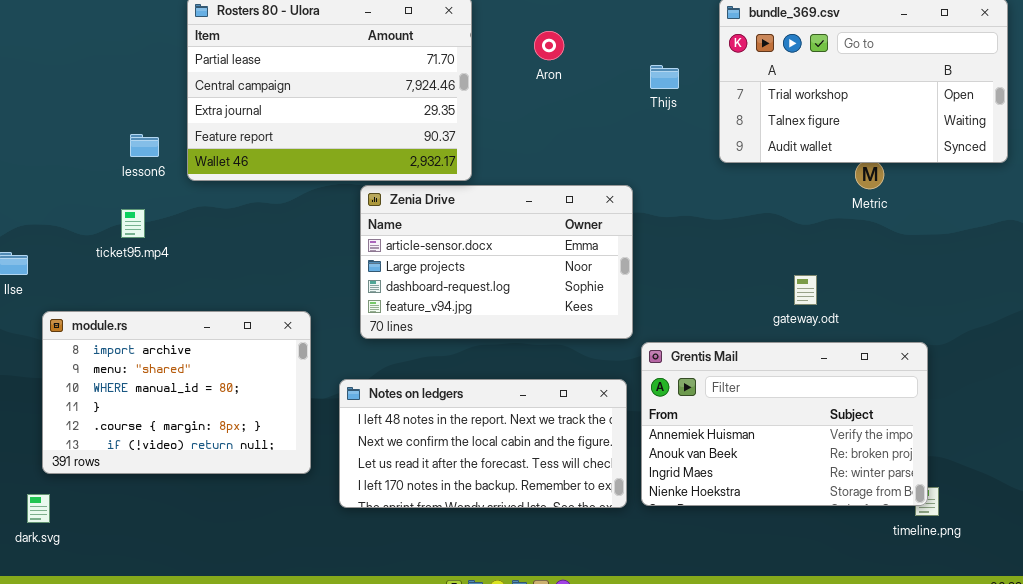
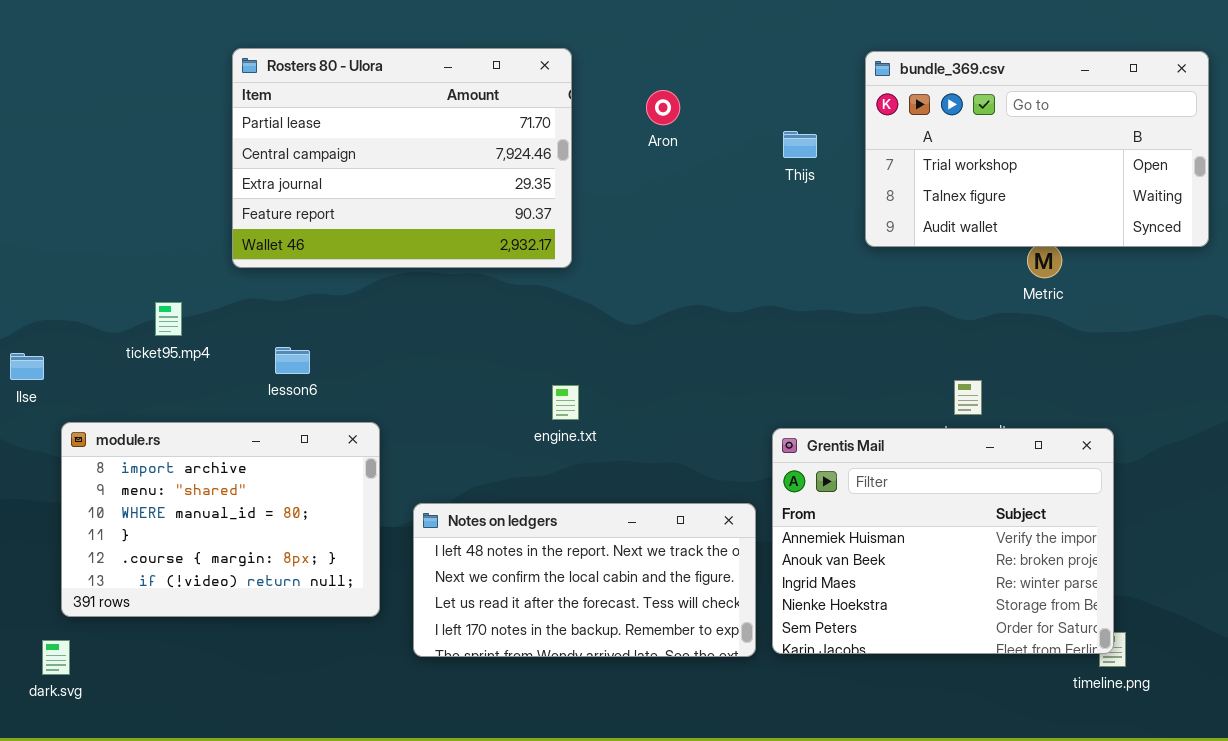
lesson6: [130,134,159,157] -> [275,347,310,374], moved
Zenia Drive: [360,185,633,339] -> none, closed
Grentis Mail: [641,342,928,506] -> [772,428,1114,654], resized

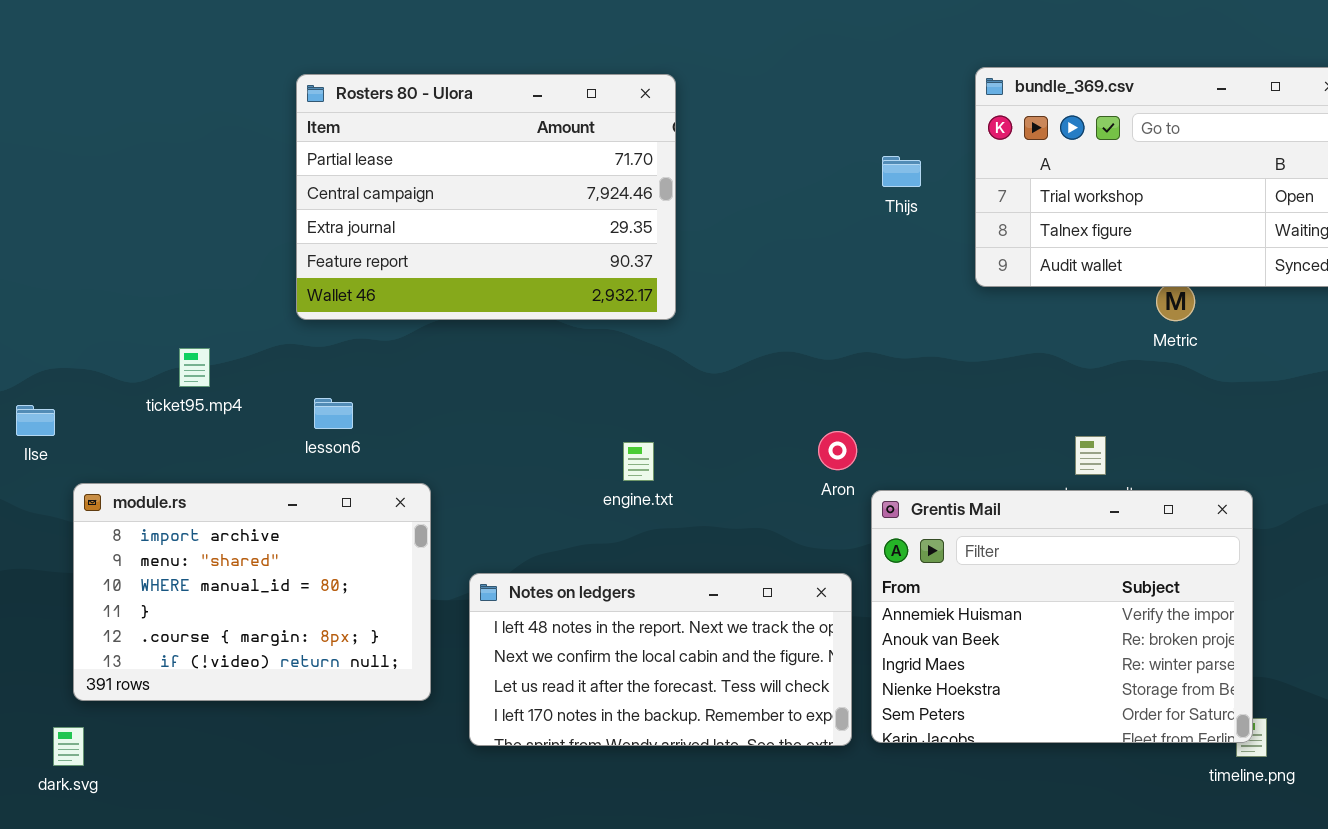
Rosters 80 - Ulora: [232,48,572,268] -> [296,74,676,320], moved
Aron: [646,90,680,125] -> [818,431,857,470], moved

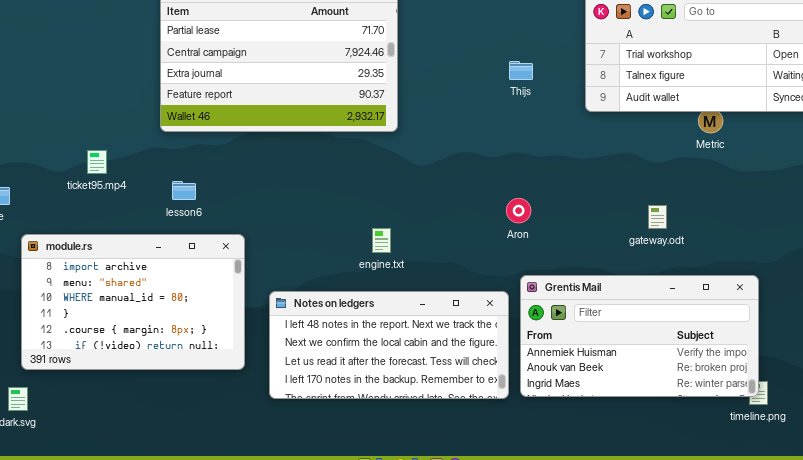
Thijs: [882,156,921,187] -> [509,61,533,80], moved
Aron: [818,431,857,470] -> [506,198,531,223], moved
engine.txt: [623,442,654,481] -> [372,228,391,253], moved
Grentis Mail: [871,490,1253,743] -> [520,275,759,397], resized

